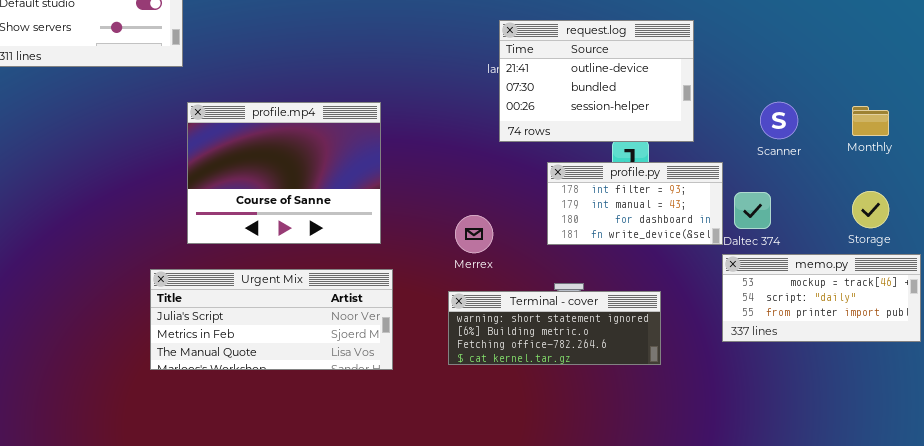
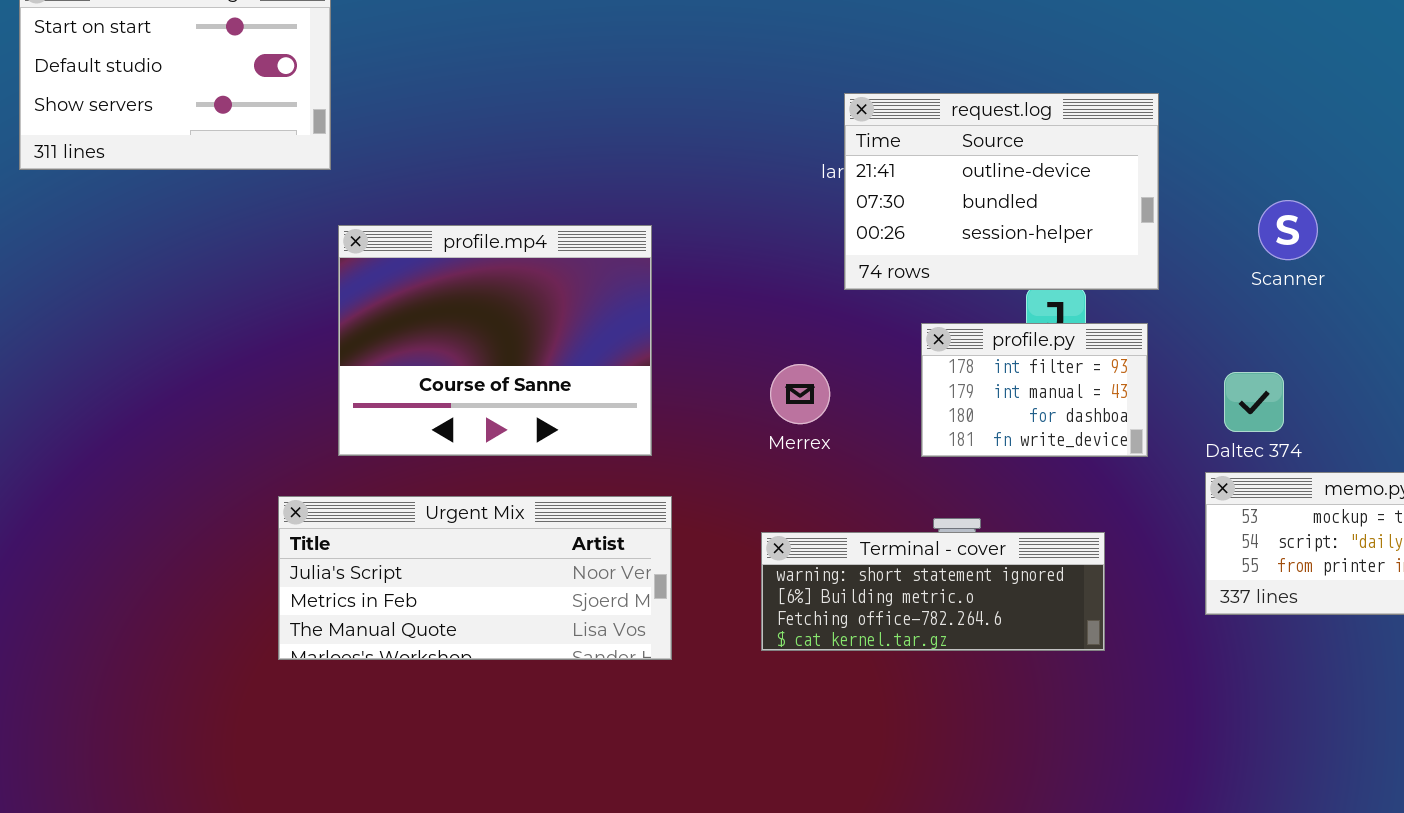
Scanner: [760,102,798,139] -> [1258,200,1318,260], moved
profile.py: [547,162,723,245] -> [921,323,1148,457], resized
Merrex: [455,215,493,253] -> [770,364,830,424], moved

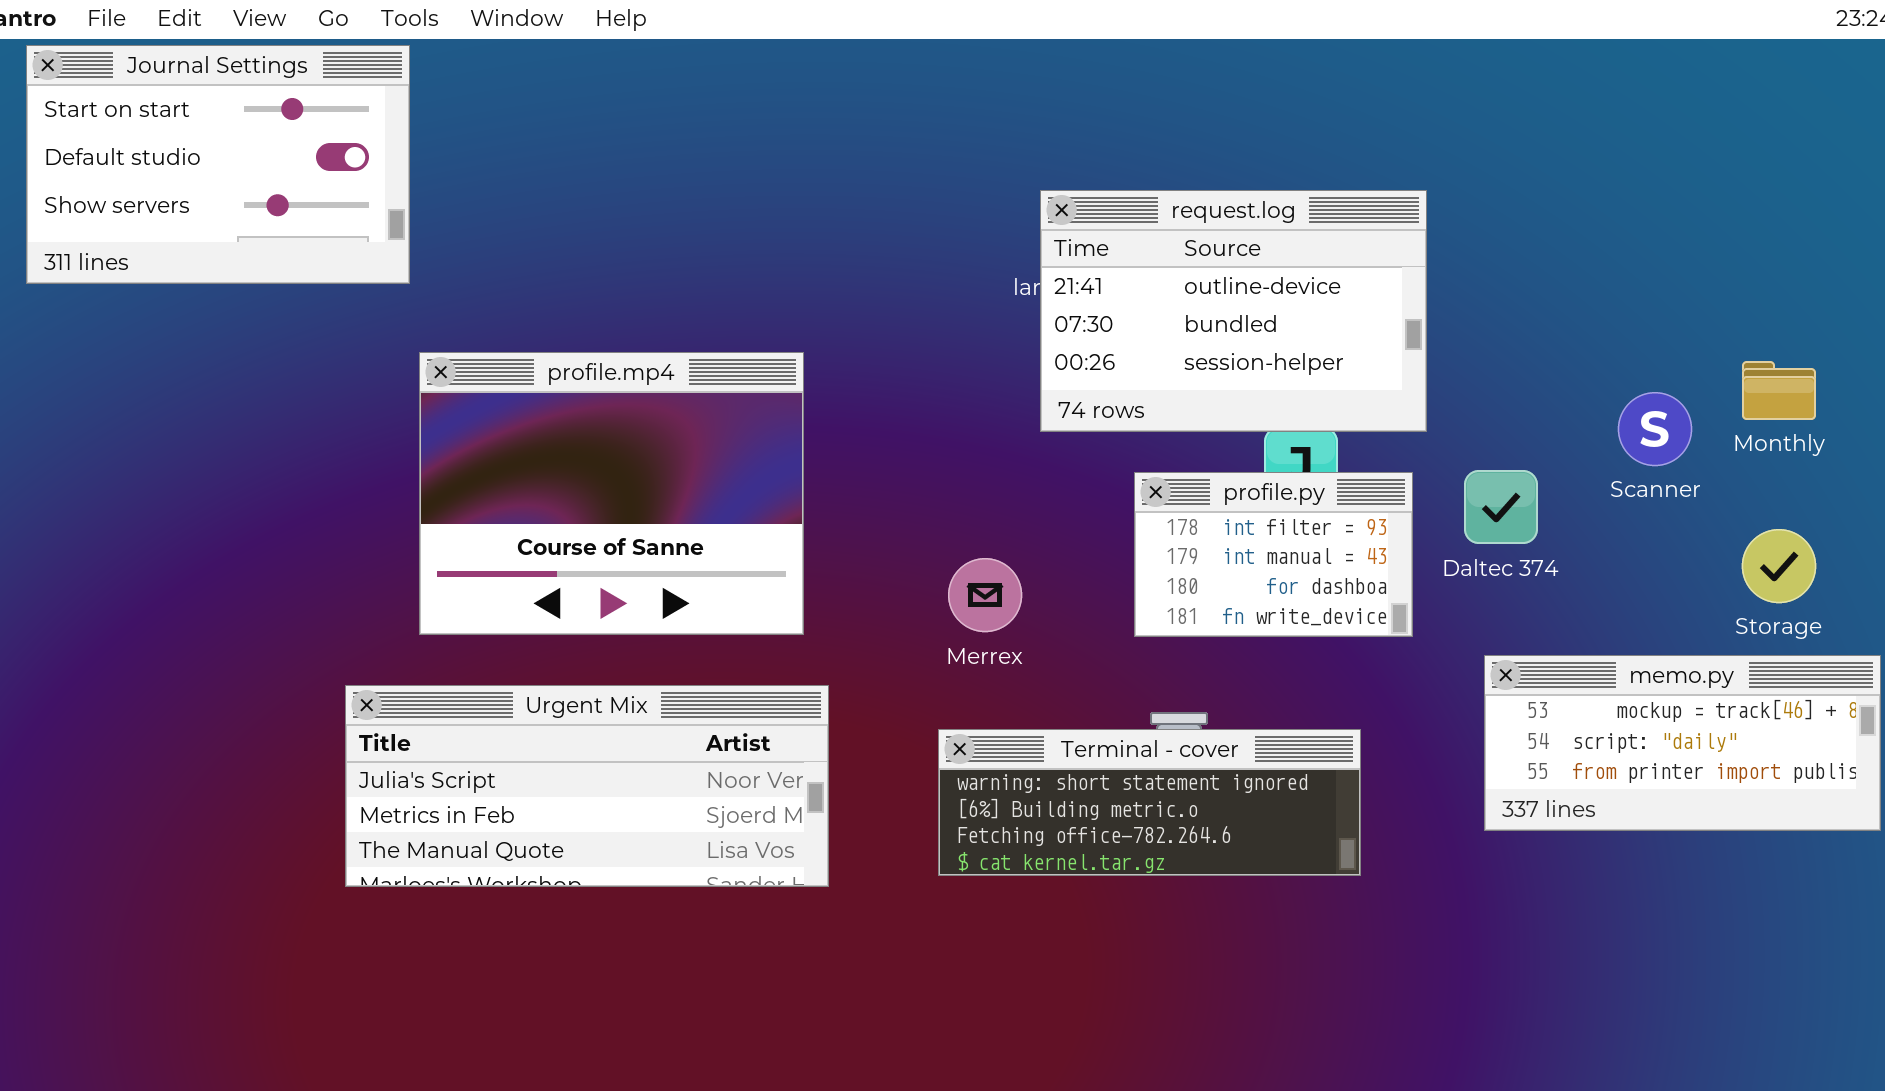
Scanner: [1258,200,1318,260] -> [1618,392,1692,466], moved
Merrex: [770,364,830,424] -> [948,558,1022,632], moved
Daltec 374: [1224,372,1284,432] -> [1464,470,1538,544], moved

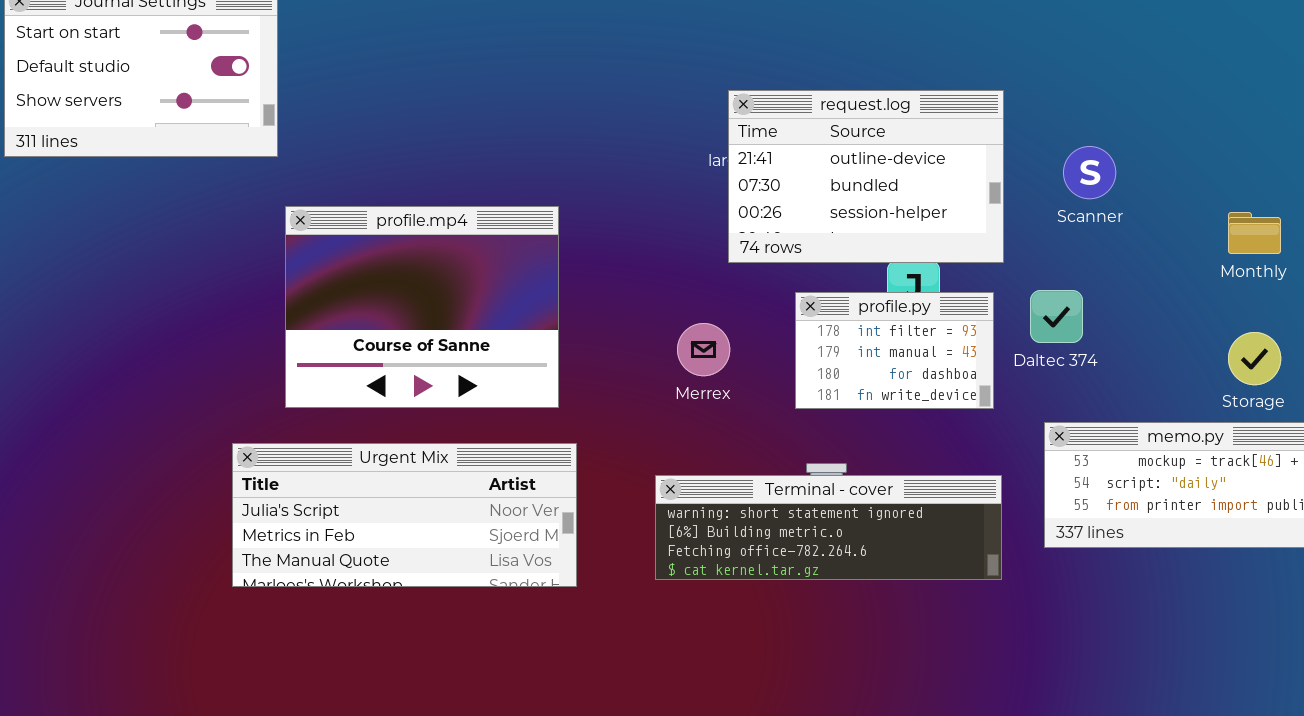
Scanner: [1618,392,1692,466] -> [1063,146,1116,199], moved
Merrex: [948,558,1022,632] -> [677,323,730,376], moved
Terminal - cover: [938,729,1361,876] -> [655,475,1002,580], resized

